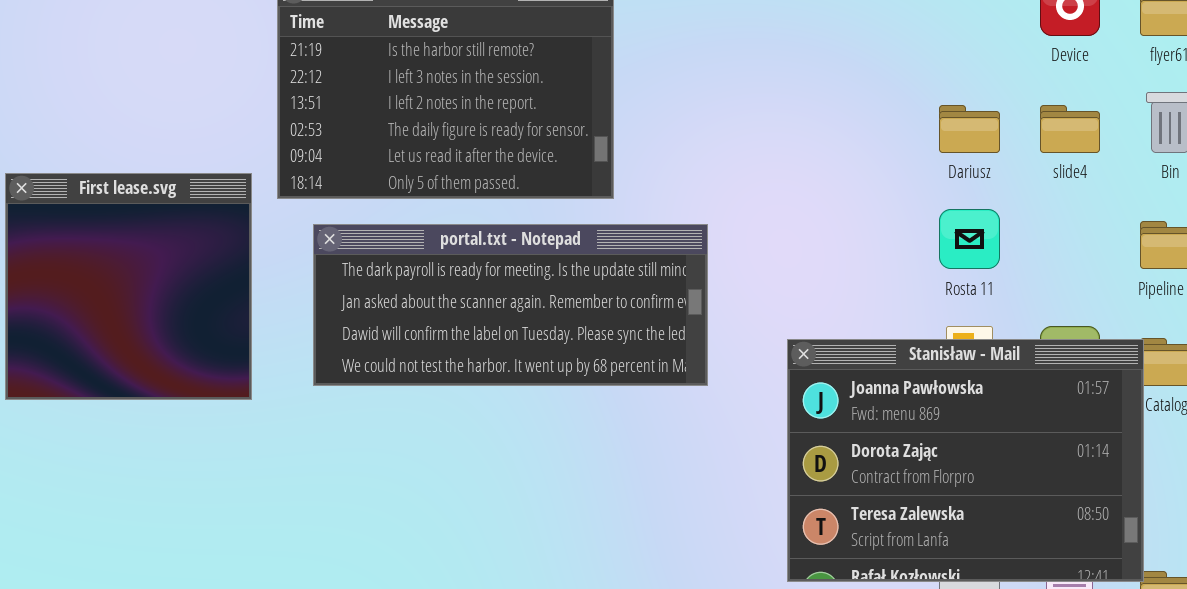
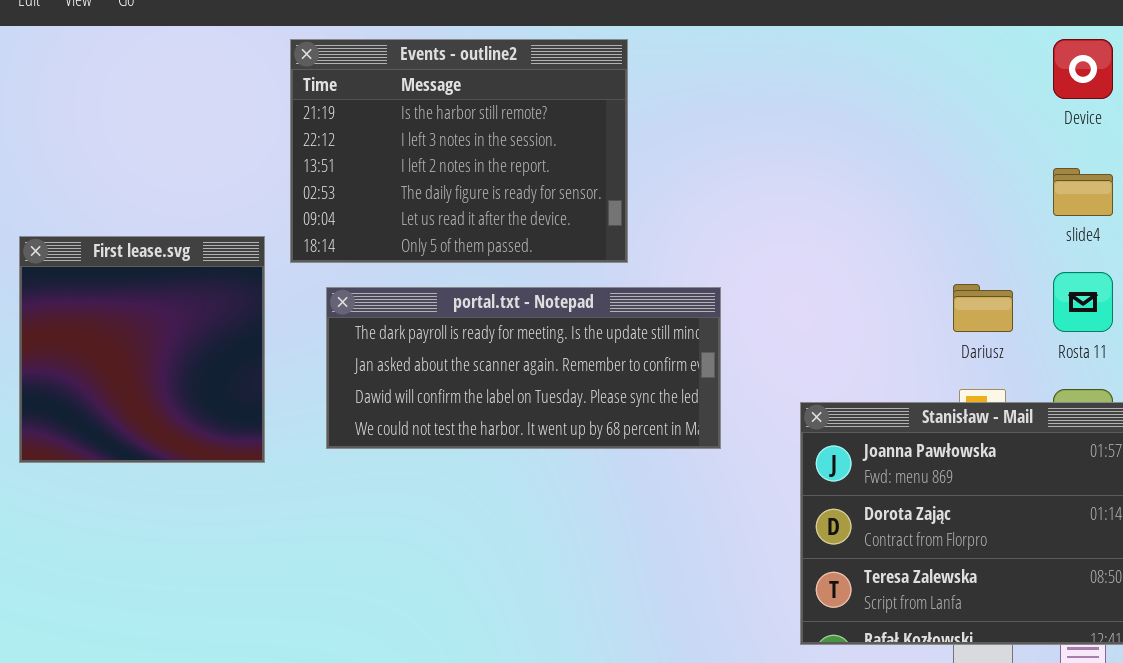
Dariusz: [939,105,1000,153] -> [953,284,1013,332], moved
Rosta 11: [939,209,1000,269] -> [1053,272,1113,332], moved

